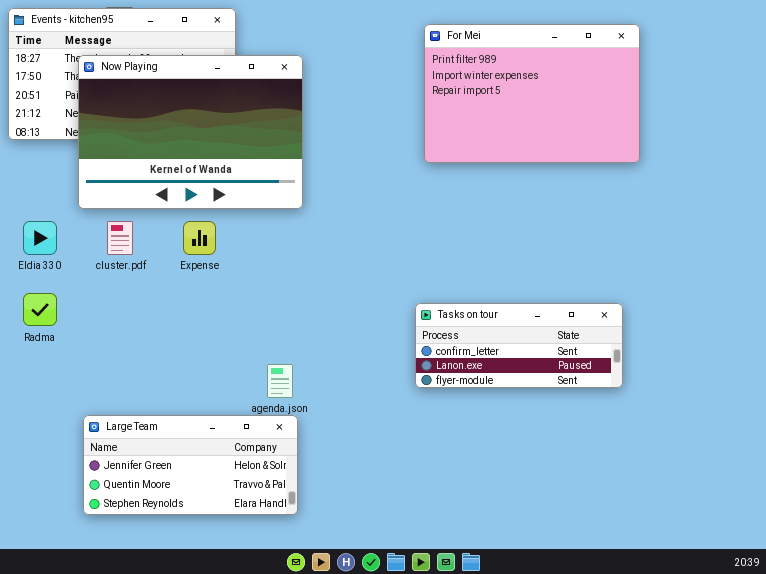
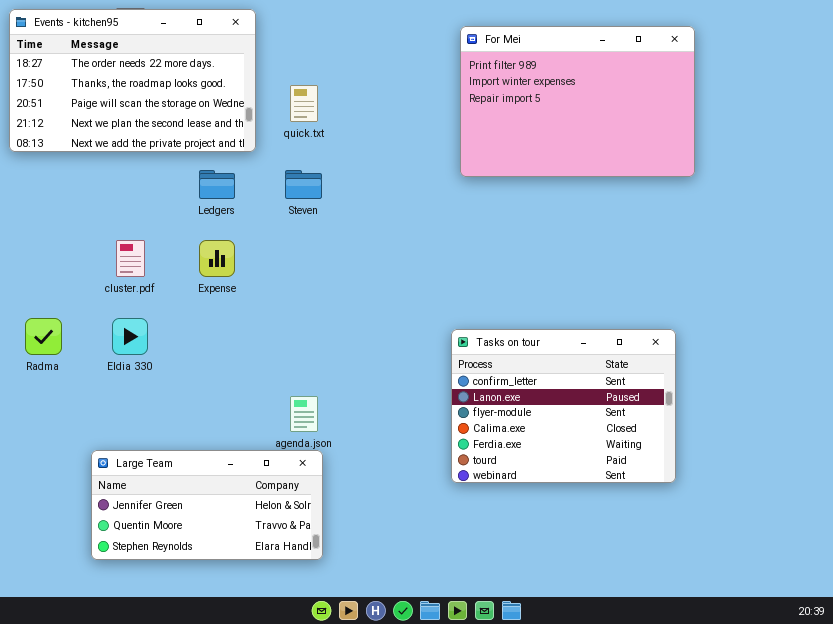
Now Playing: [78,55,303,209] -> none, closed
Eldia 330: [23,221,57,255] -> [112,318,148,355], moved
Tasks on tour: [415,303,623,388] -> [451,329,676,483], resized

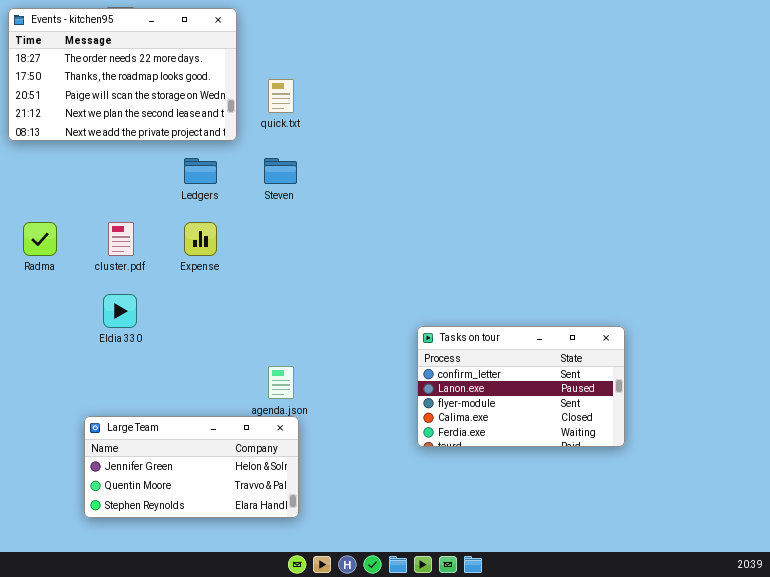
For Mei: [460,26,695,177] -> none, closed
Radma: [25,318,62,355] -> [23,222,57,256], moved
Tasks on tour: [451,329,676,483] -> [417,326,625,447], resized

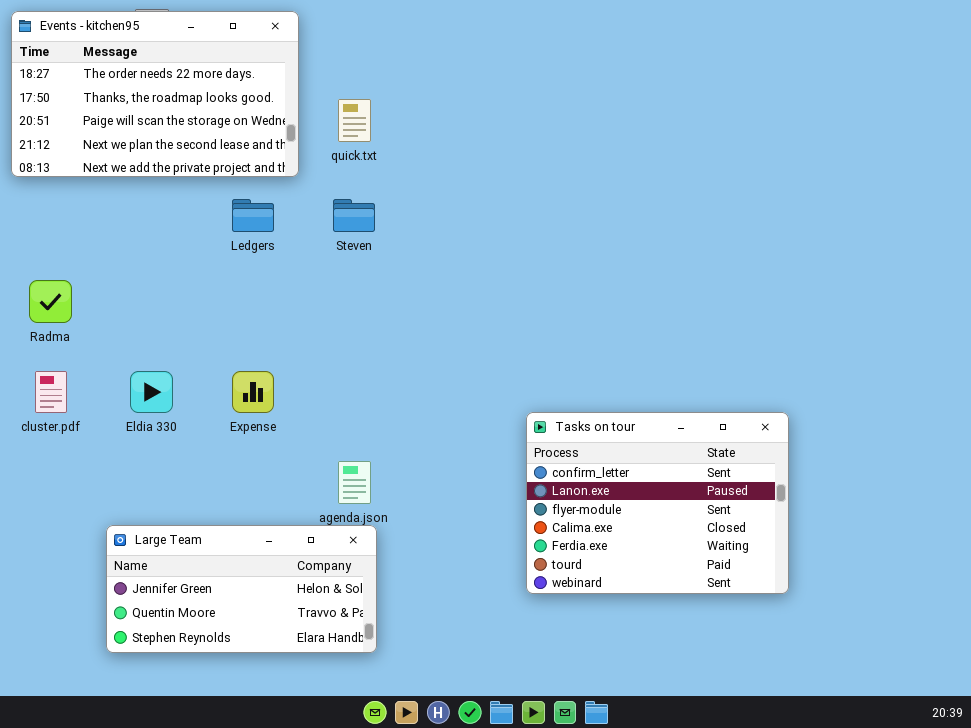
cluster.pdf: [108,222,134,256] -> [35,371,67,413], moved
Expense: [184,222,217,256] -> [232,371,274,413], moved
Tasks on tour: [417,326,625,447] -> [526,412,789,594], resized

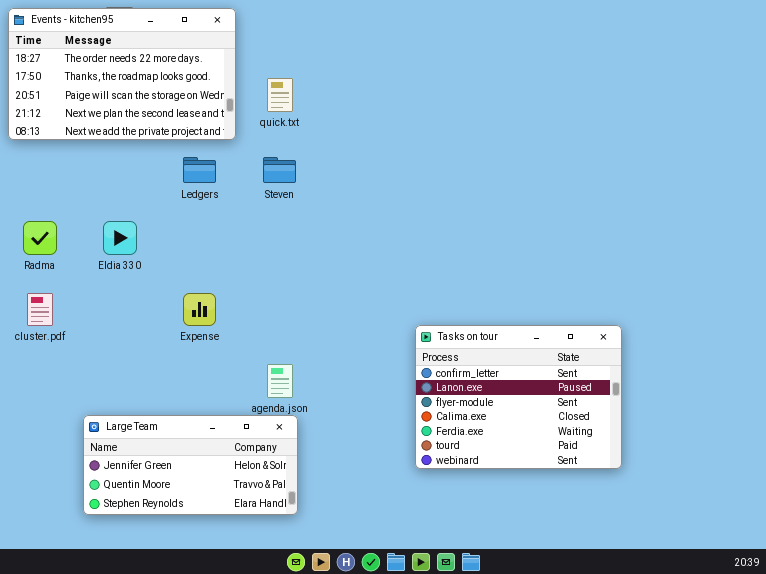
Eldia 330: [130,371,173,413] -> [103,221,137,255], moved

